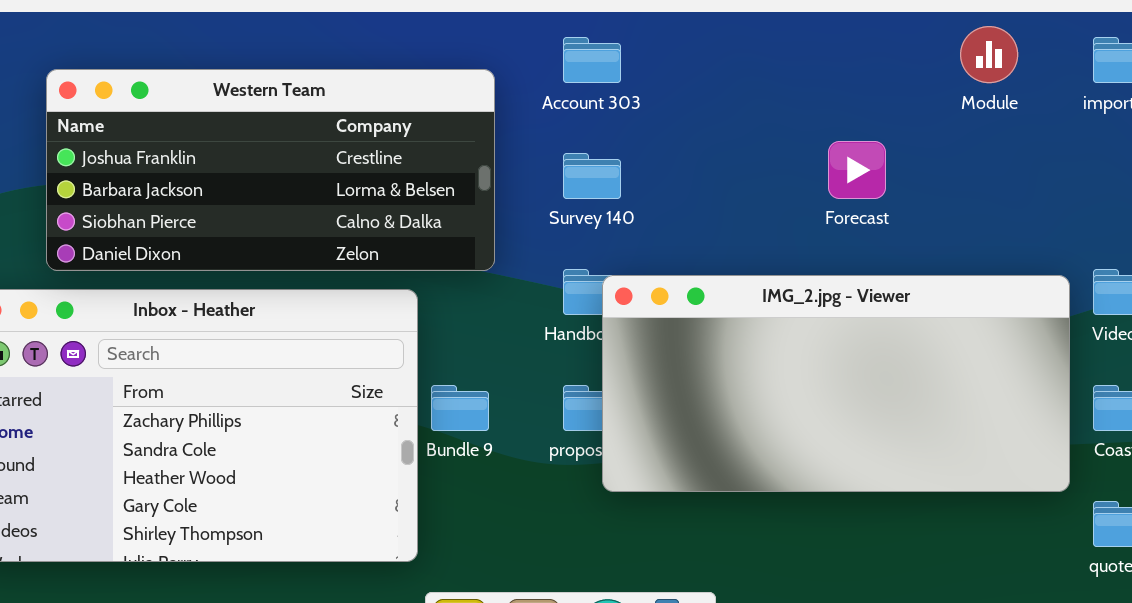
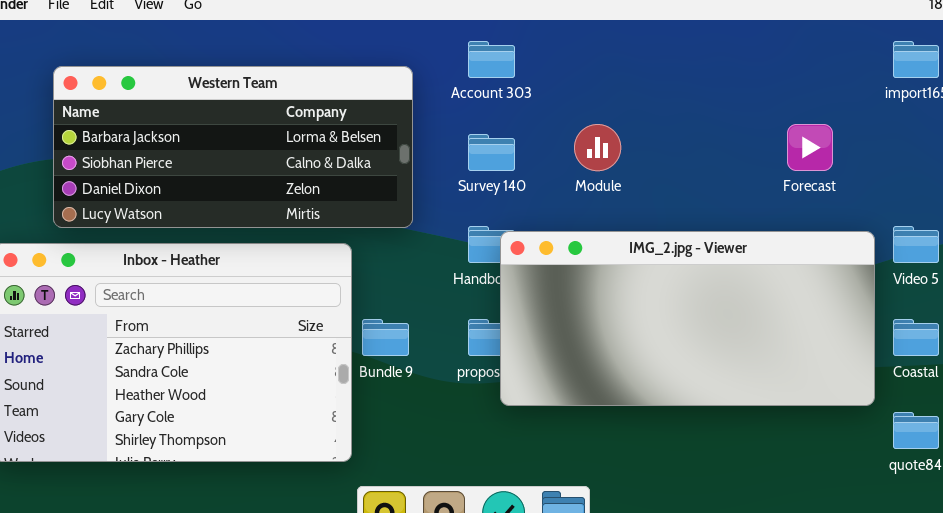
Module: [960,26,1018,83] -> [574,124,621,171], moved
Western Team: [46,69,495,271] -> [53,66,413,228], scrolled down 1 row
Forecast: [828,141,886,199] -> [787,124,833,171], moved

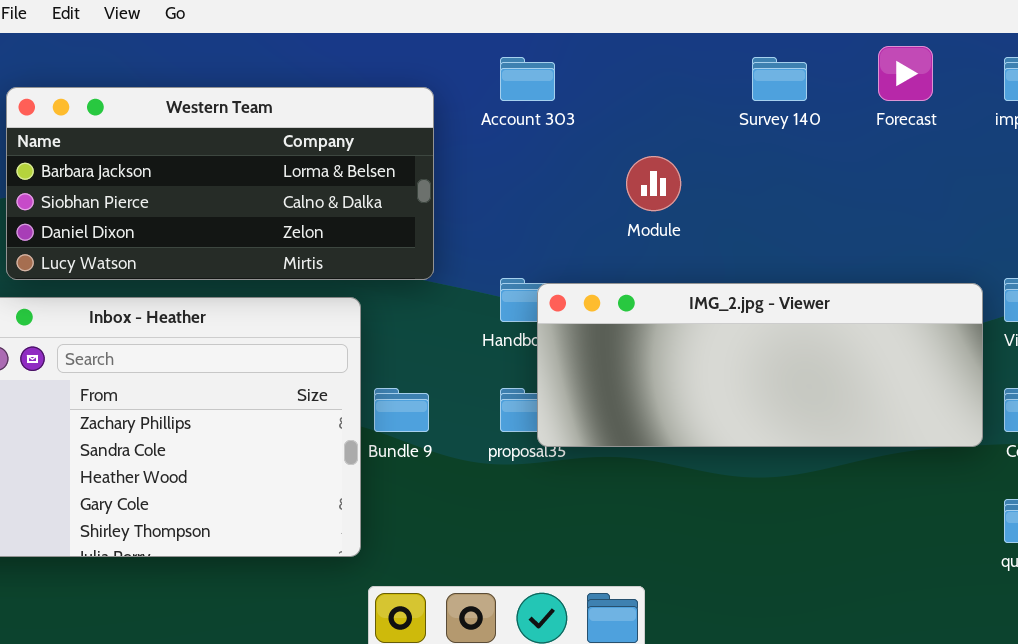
Forecast: [787,124,833,171] -> [878,46,933,101], moved
Survey 140: [468,134,515,171] -> [752,57,807,101], moved
IMG_2.jpg - Viewer: [500,231,875,406] -> [537,283,983,447], resized

